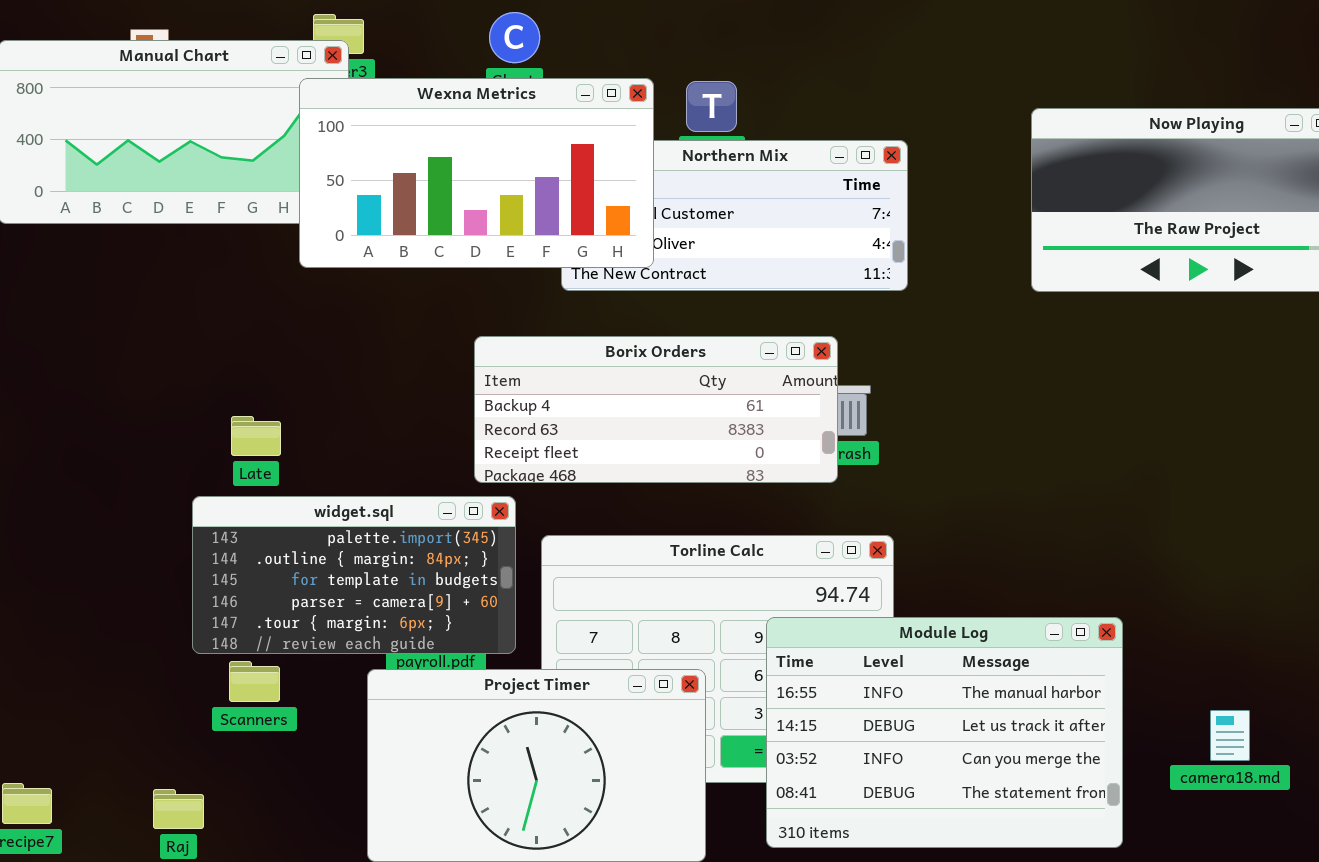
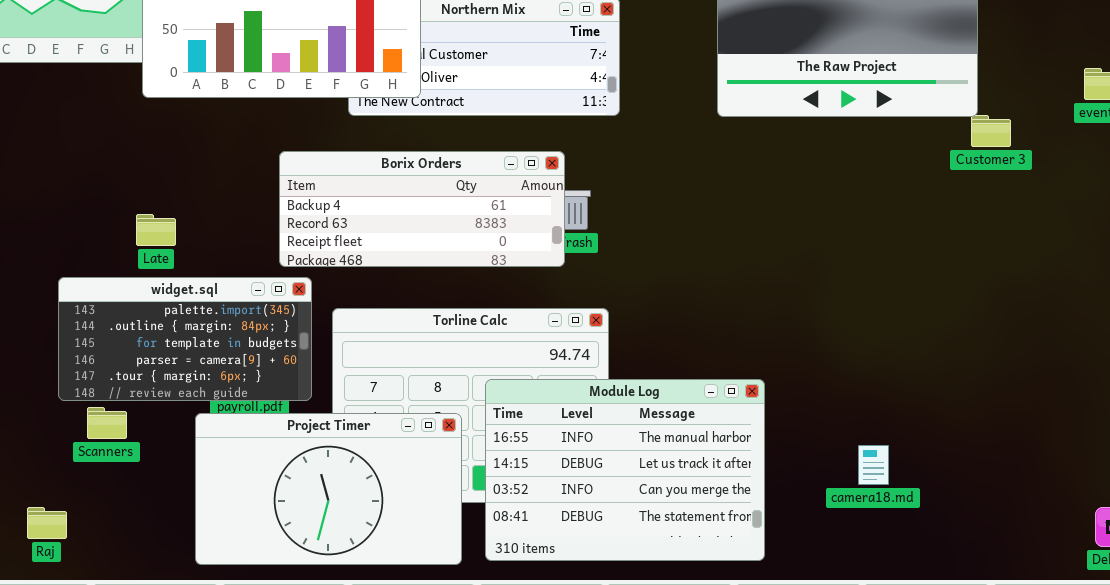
Late: [231,416,281,456] -> [136,214,176,246], moved
Module Log: [766,617,1123,848] -> [485,379,765,561], moved

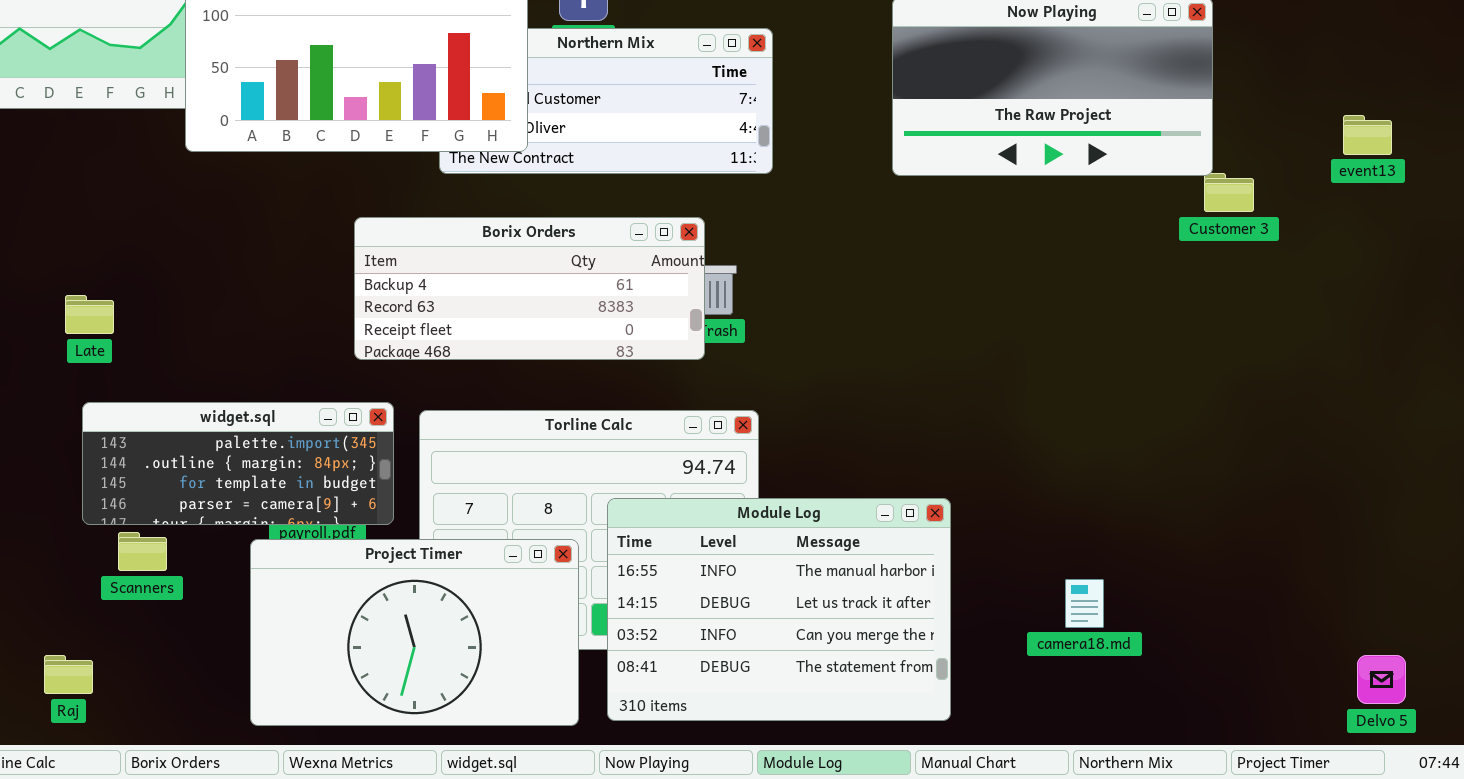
Late: [136,214,176,246] -> [65,295,114,334], moved
widget.sql: [58,277,312,401] -> [82,402,394,525], resized

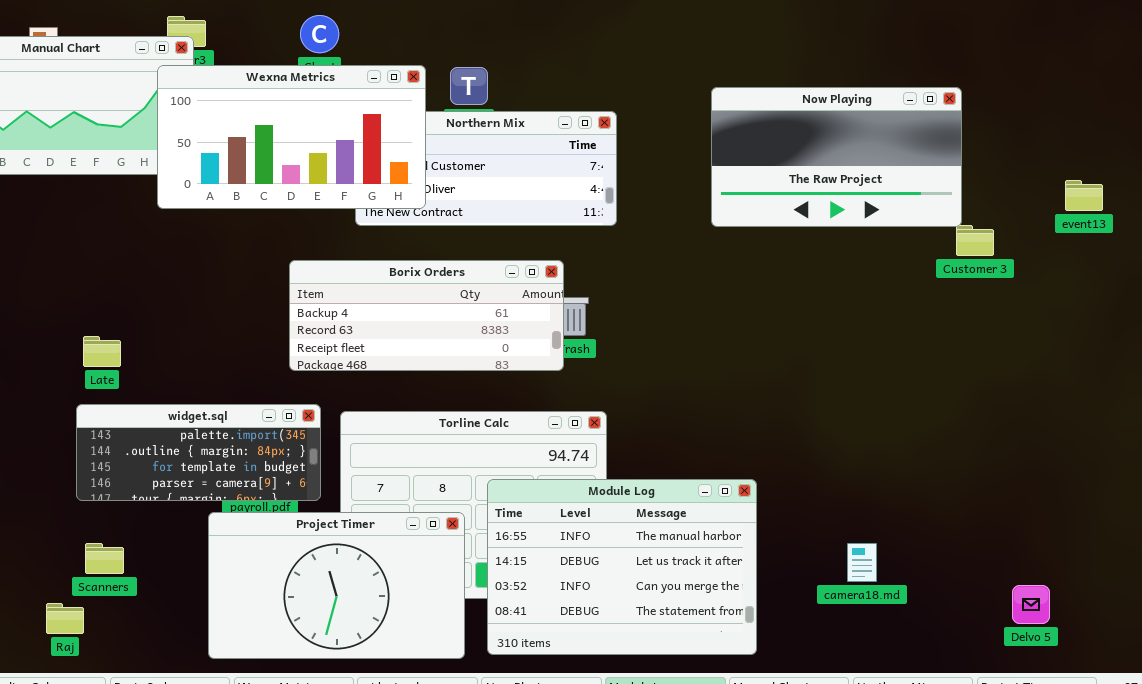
Late: [65,295,114,334] -> [83,336,121,367], moved
Scanners: [118,532,167,571] -> [85,543,124,574], moved
Delvo 5: [1357,655,1406,704] -> [1012,585,1050,624], moved

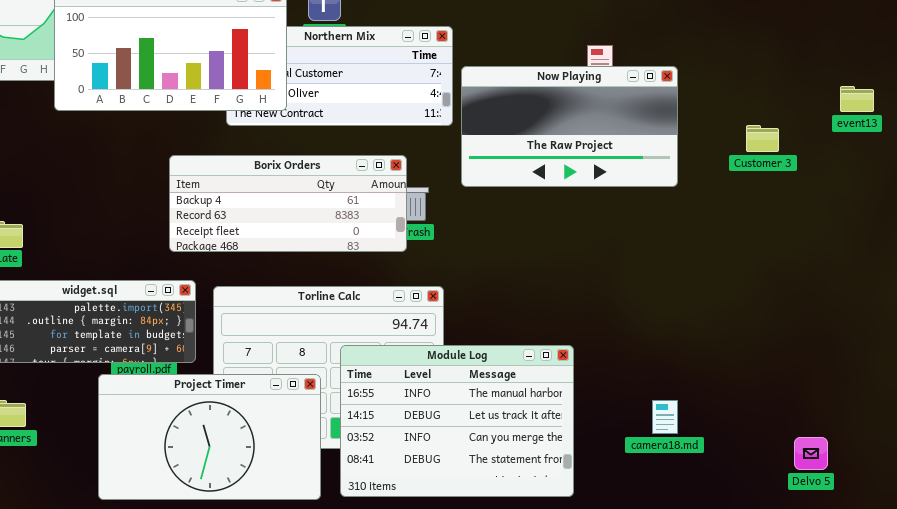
Now Playing: [711,87,962,227] -> [461,66,678,187], moved

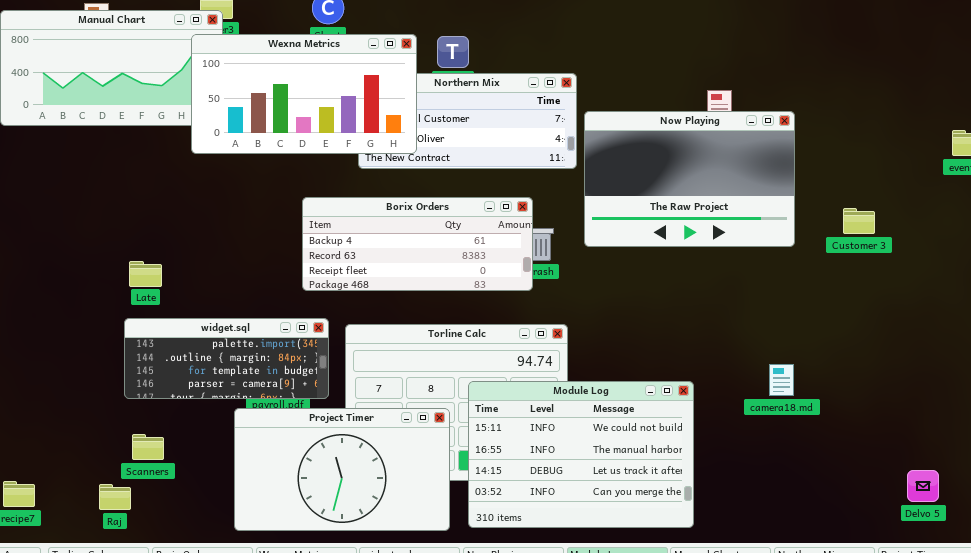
Now Playing: [461,66,678,187] -> [584,111,795,247], resized
Customer 3: [746,125,779,152] -> [843,208,875,234], moved
Module Log: [340,345,574,497] -> [468,381,694,528], scrolled up 1 row
camera18.md: [652,400,678,434] -> [769,364,794,396], moved

